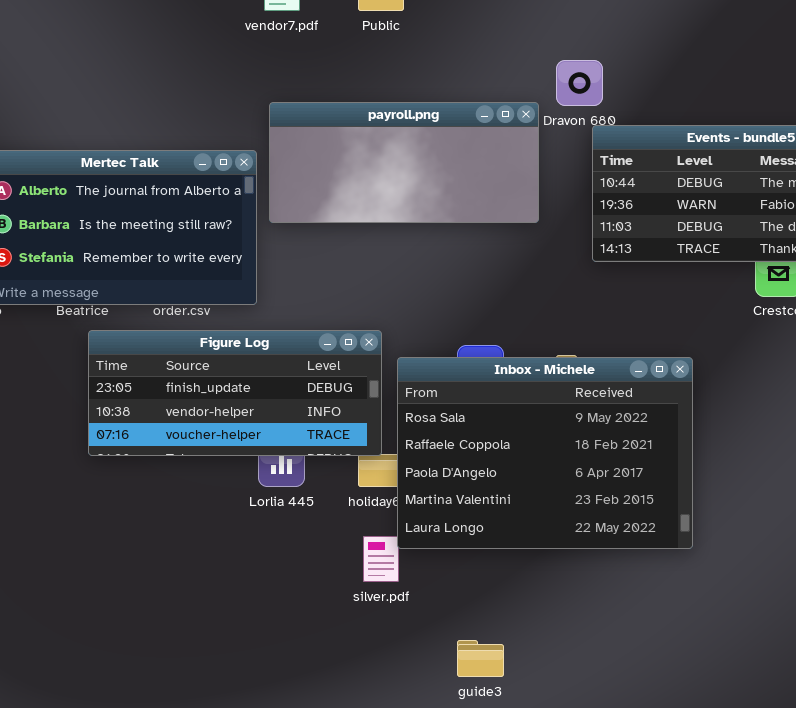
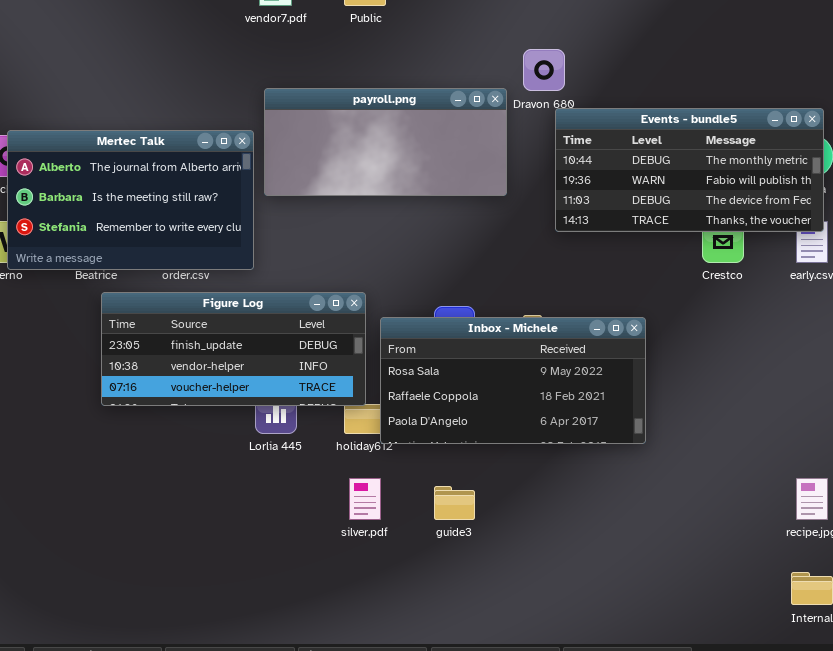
Inbox - Michele: [397,357,693,549] -> [380,317,646,444], resized
guide3: [457,640,504,677] -> [434,486,475,520], moved

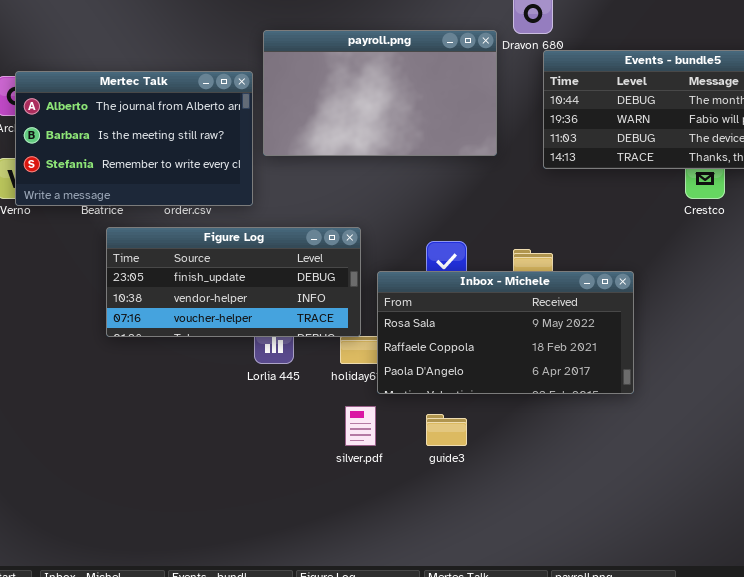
payroll.png: [264,88,507,196] -> [263,30,497,156], resized
Inbox - Michele: [380,317,646,444] -> [377,271,634,394], moved

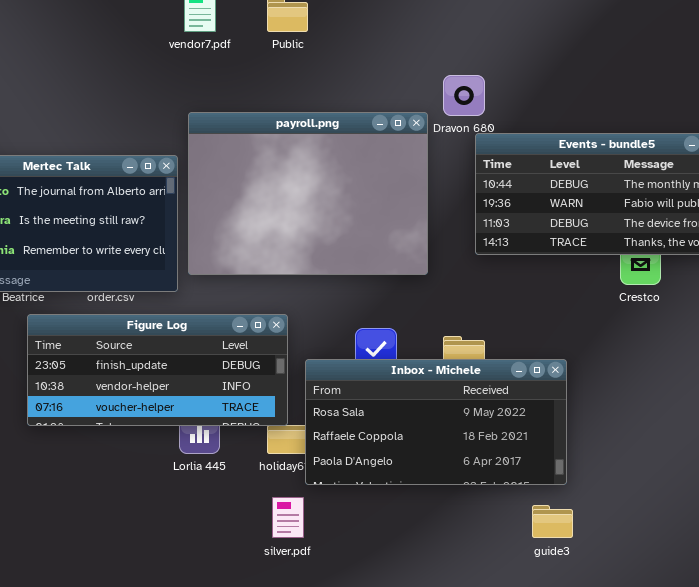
payroll.png: [263,30,497,156] -> [188,112,428,275], resized
guide3: [426,414,467,446] -> [532,505,573,538], moved

